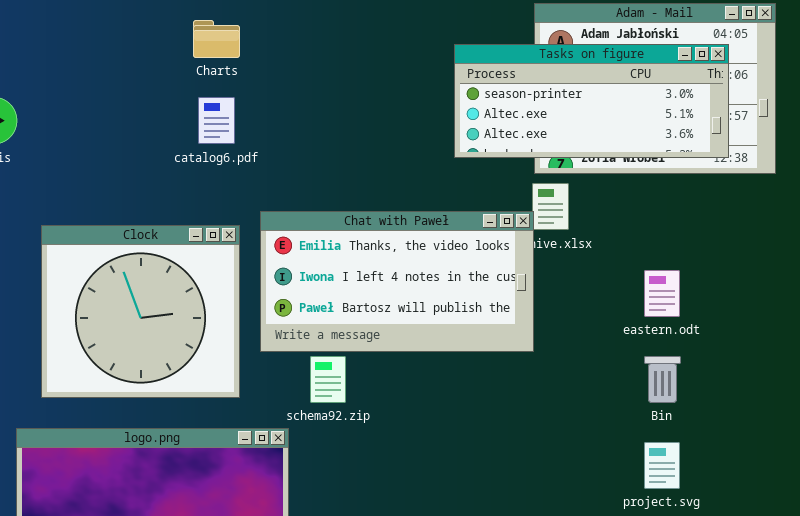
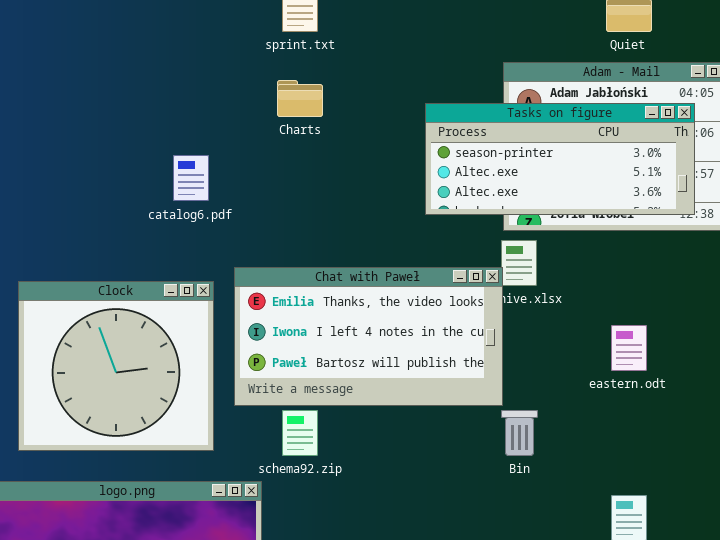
Charts: [193,20,240,58] -> [277,80,323,117], moved
Bin: [644,356,681,403] -> [501,410,538,456], moved

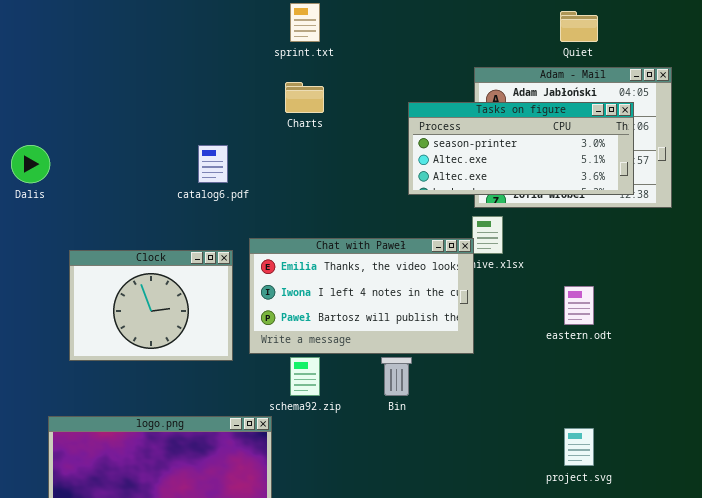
Clock: [18,281,214,451] -> [69,250,233,361], resized
Bin: [501,410,538,456] -> [381,357,412,396], moved

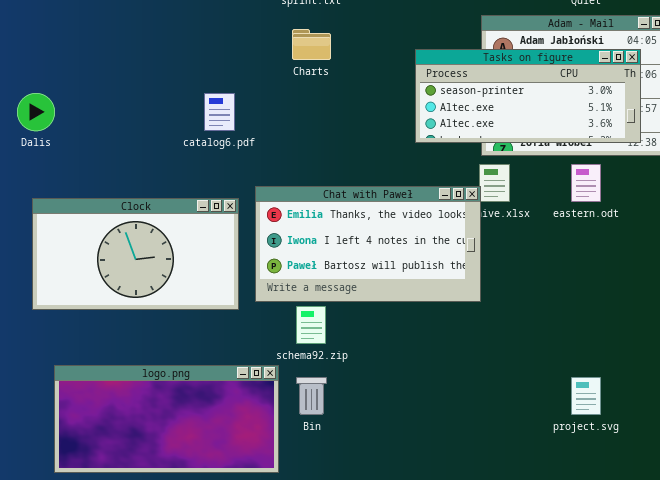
Clock: [69,250,233,361] -> [32,198,239,310], resized
eastern.odt: [564,286,594,325] -> [571,164,601,202], moved
Bin: [381,357,412,396] -> [296,377,327,415], moved

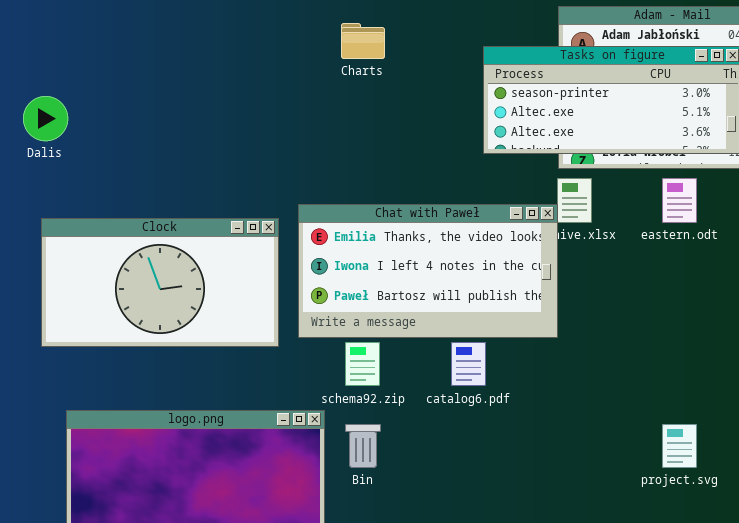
catalog6.pdf: [204,93,235,131] -> [451,342,486,386], moved

